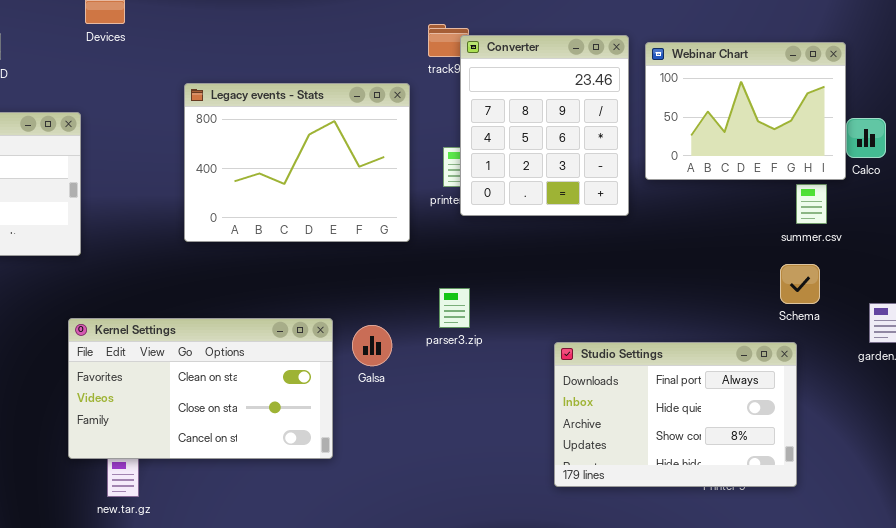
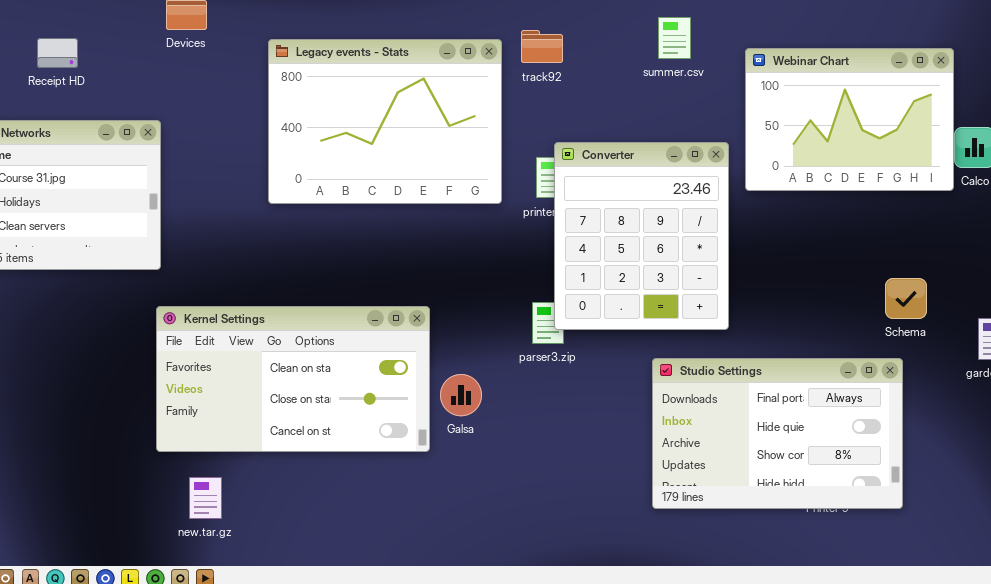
Converter: [460,35,629,216] -> [554,142,729,330], moved
Legacy events - Stats: [184,83,410,242] -> [268,39,502,204], moved
summer.csv: [796,184,827,224] -> [658,17,691,59], moved
Kernel Settings: [68,318,333,459] -> [156,306,430,452], moved
Galsa: [352,325,392,366] -> [440,374,482,416], moved

